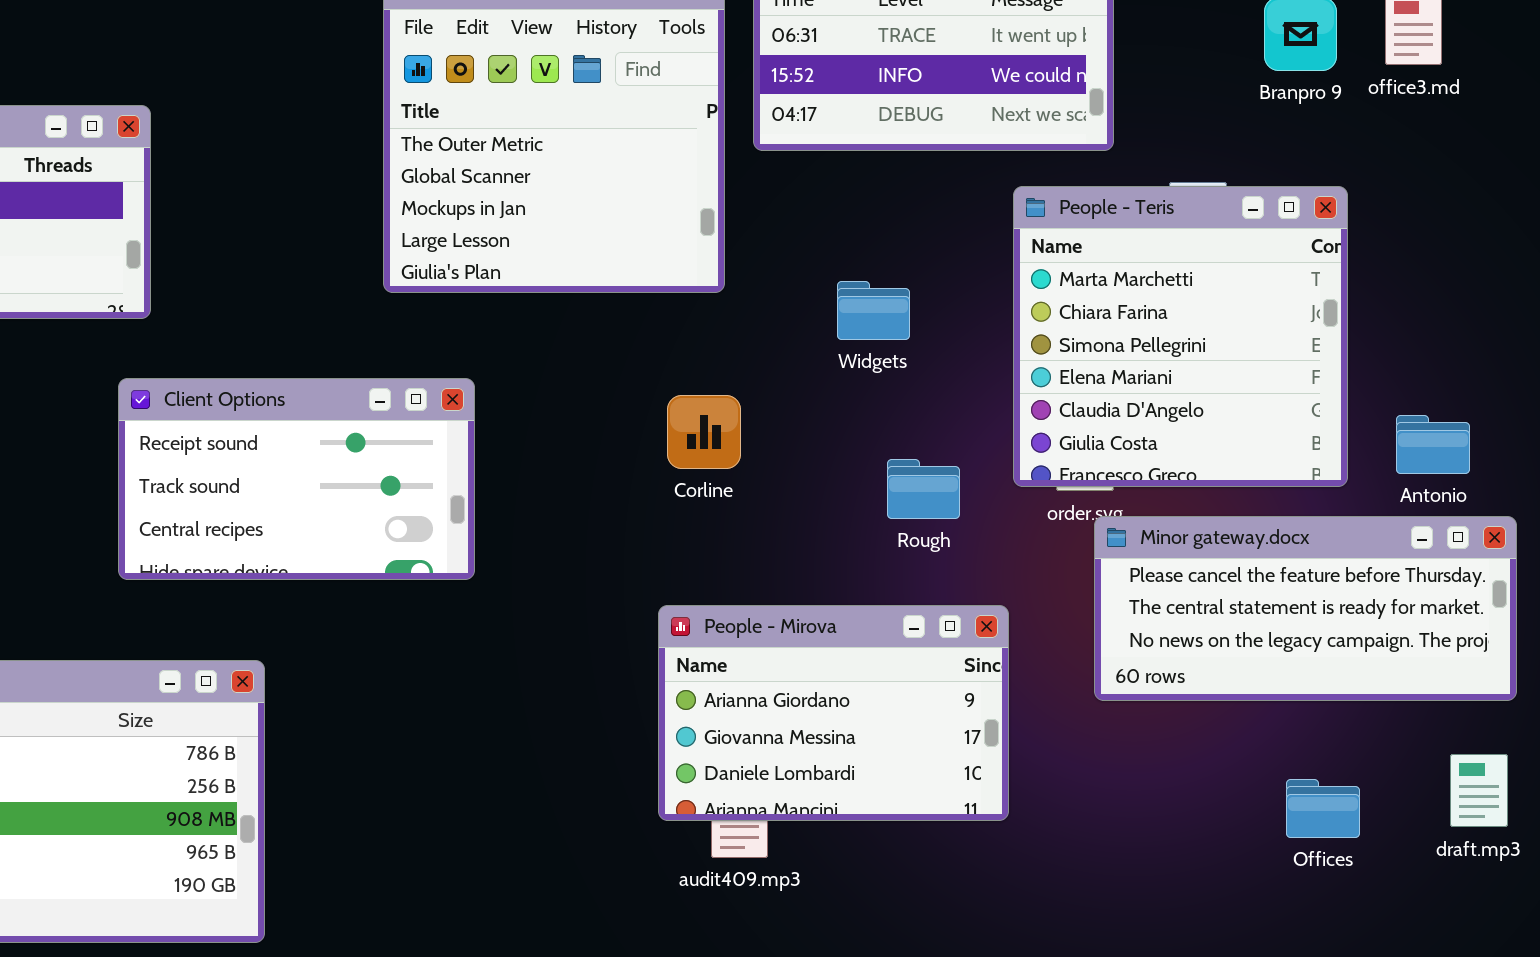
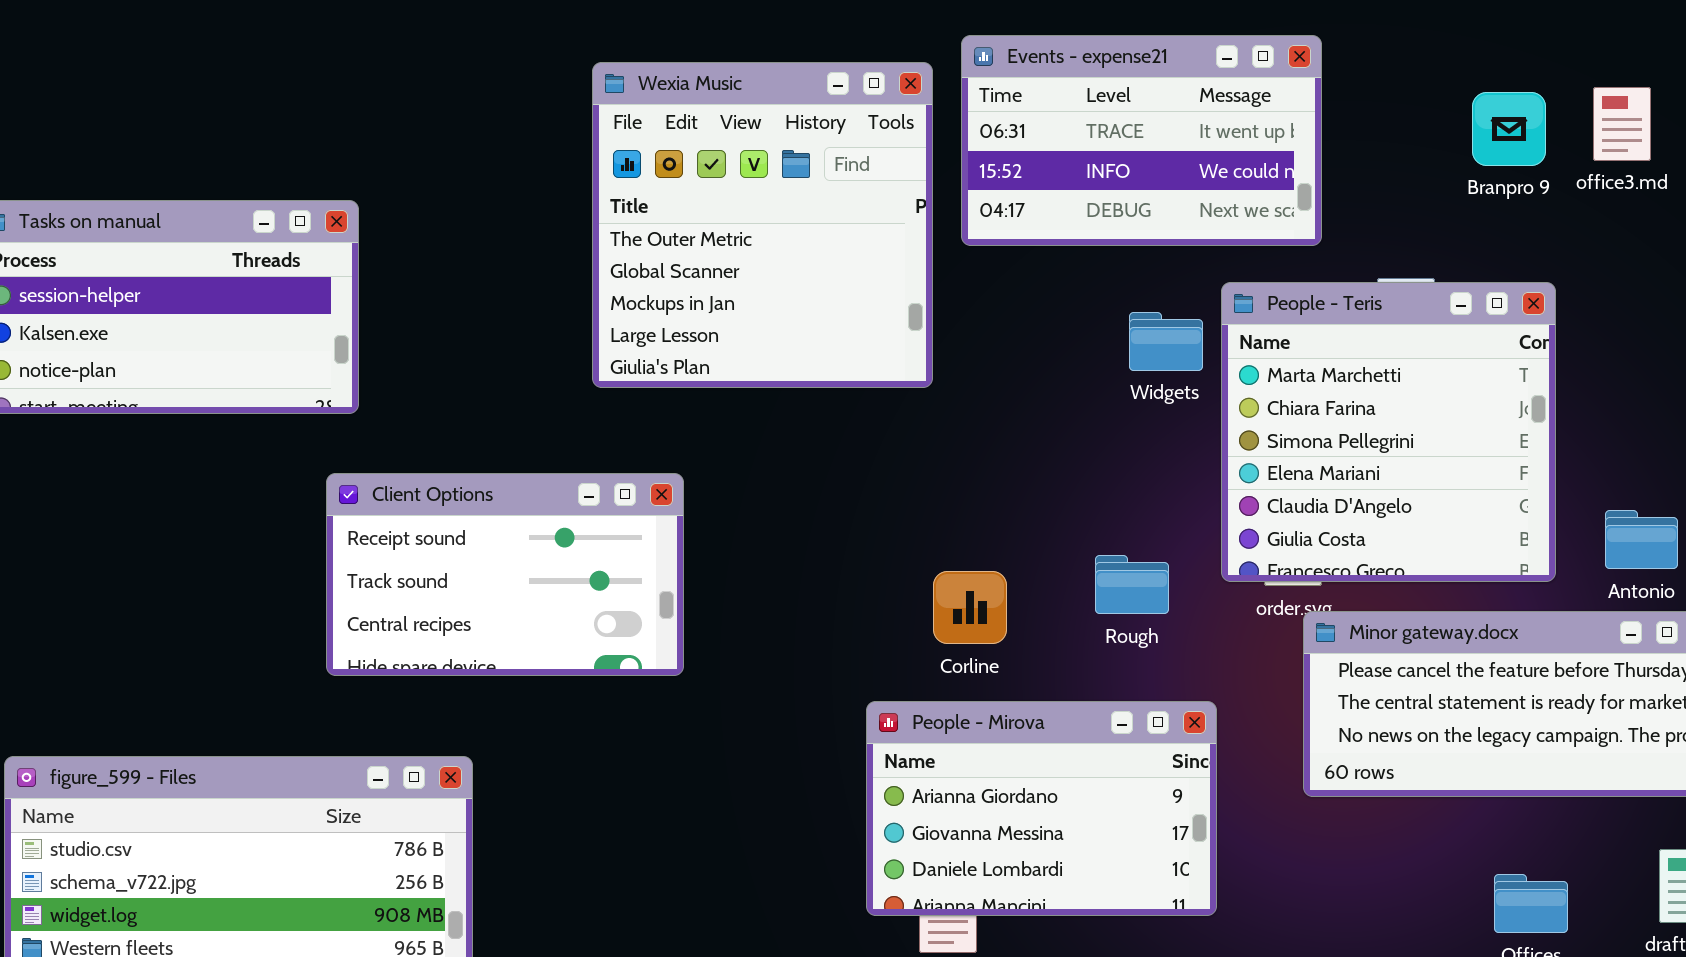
Widgets: [837,281,910,340] -> [1129,312,1203,371], moved
Corline: [667,395,741,469] -> [933,571,1007,644], moved

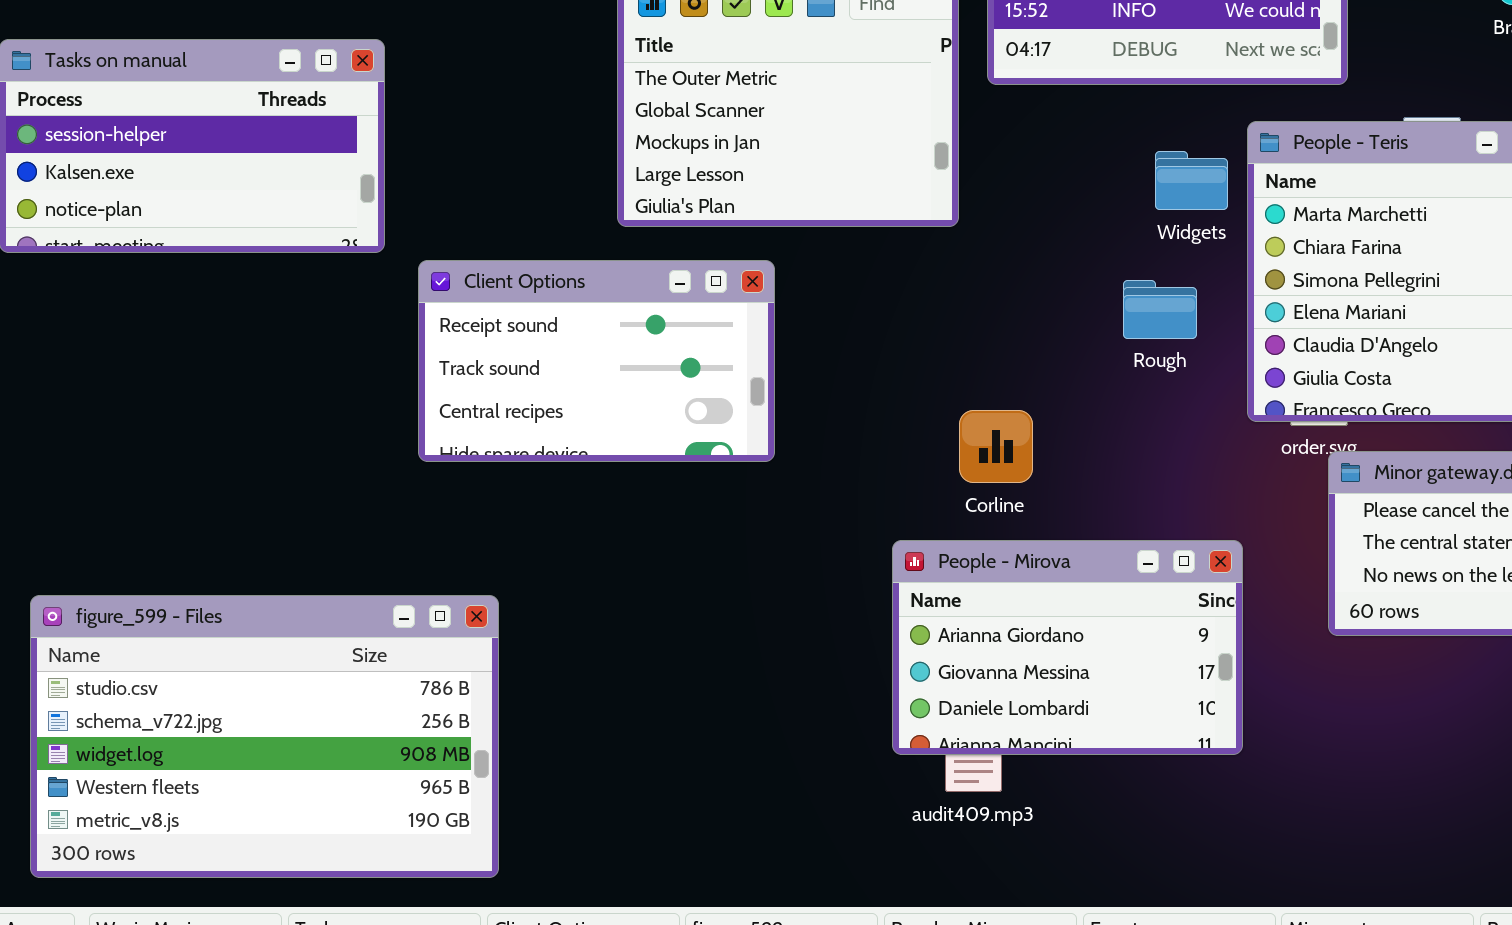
Client Options: [326,473,684,676] -> [418,260,775,462], moved
Rough: [1095,555,1169,614] -> [1123,280,1197,339], moved

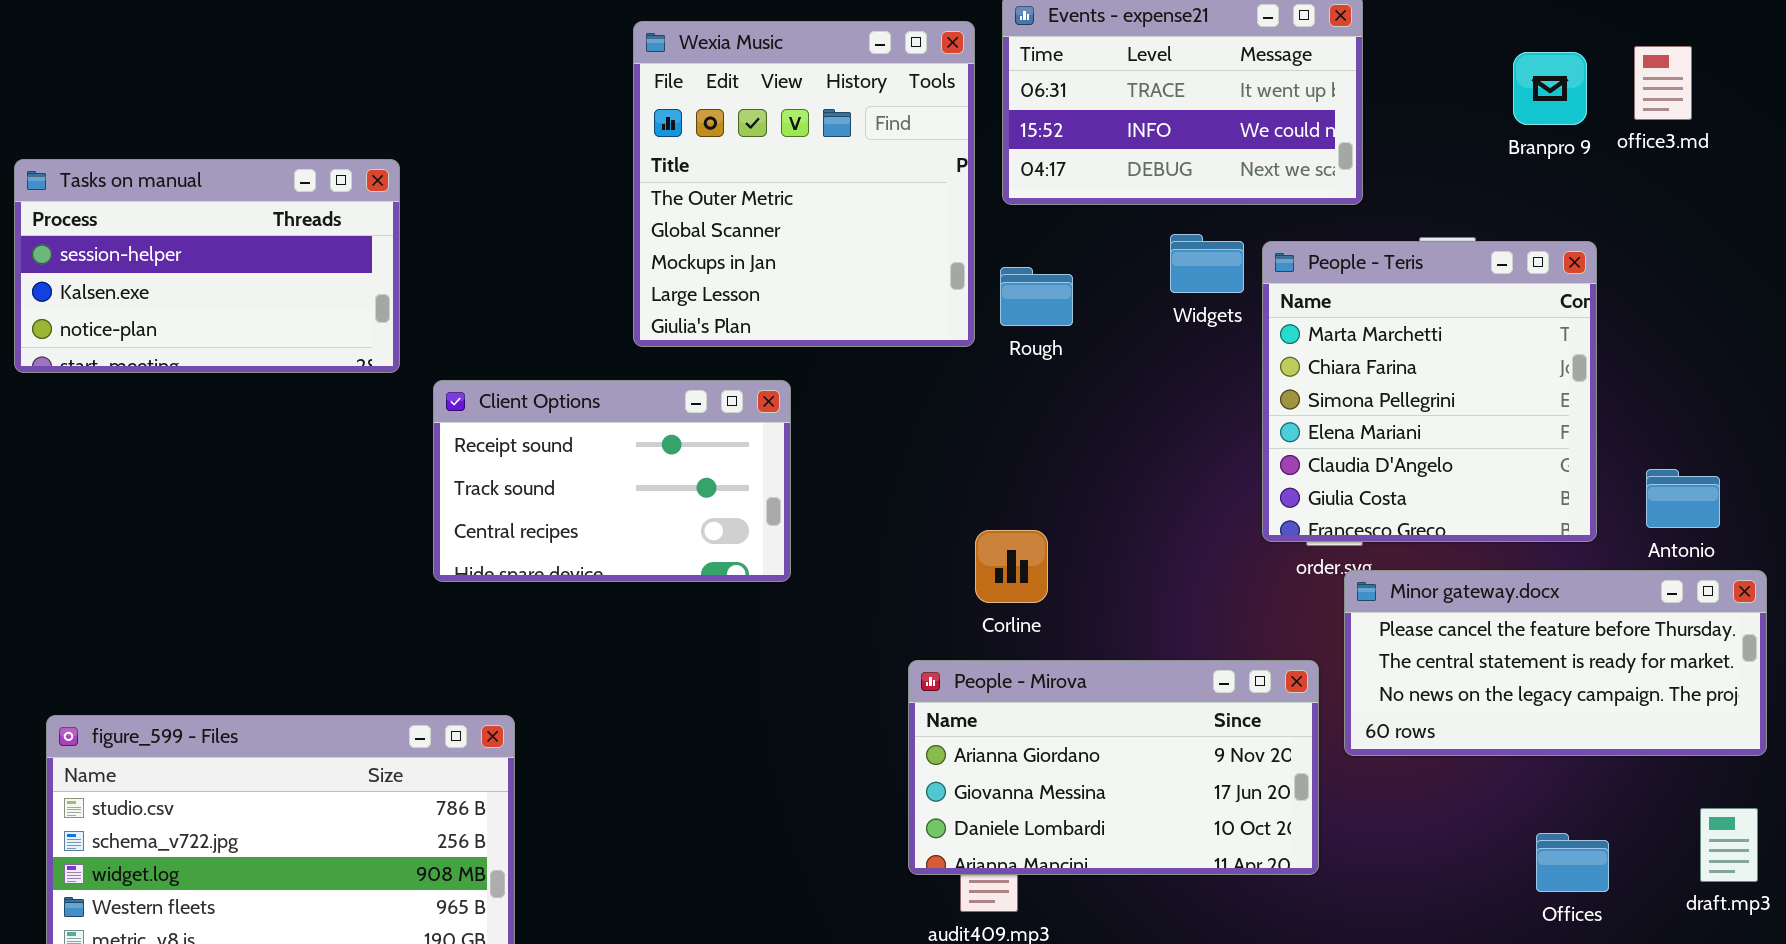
Widgets: [1155,151,1228,210] -> [1170,234,1244,293], moved
Rough: [1123,280,1197,339] -> [1000,267,1073,326], moved
People - Mirova: [892,540,1243,755] -> [908,660,1319,875], resized

